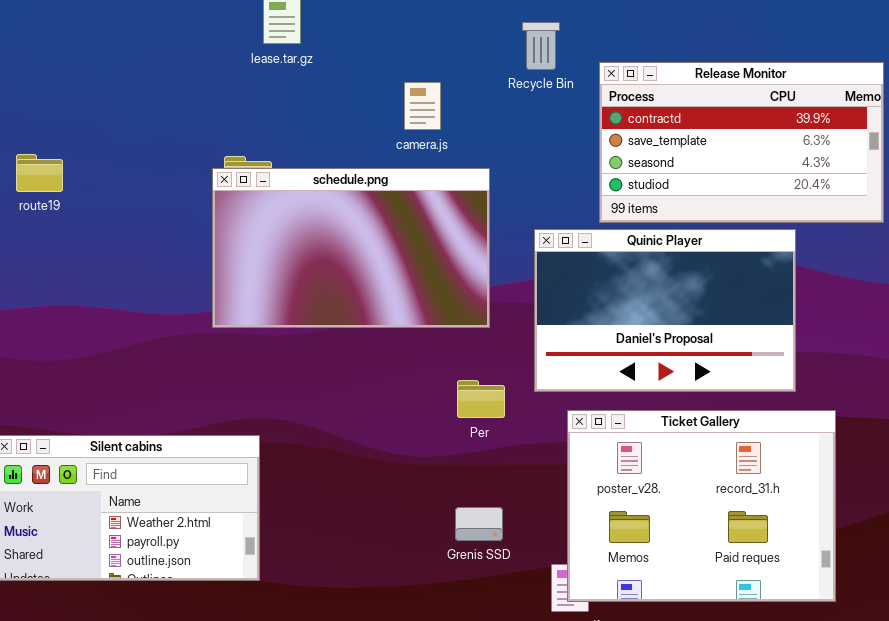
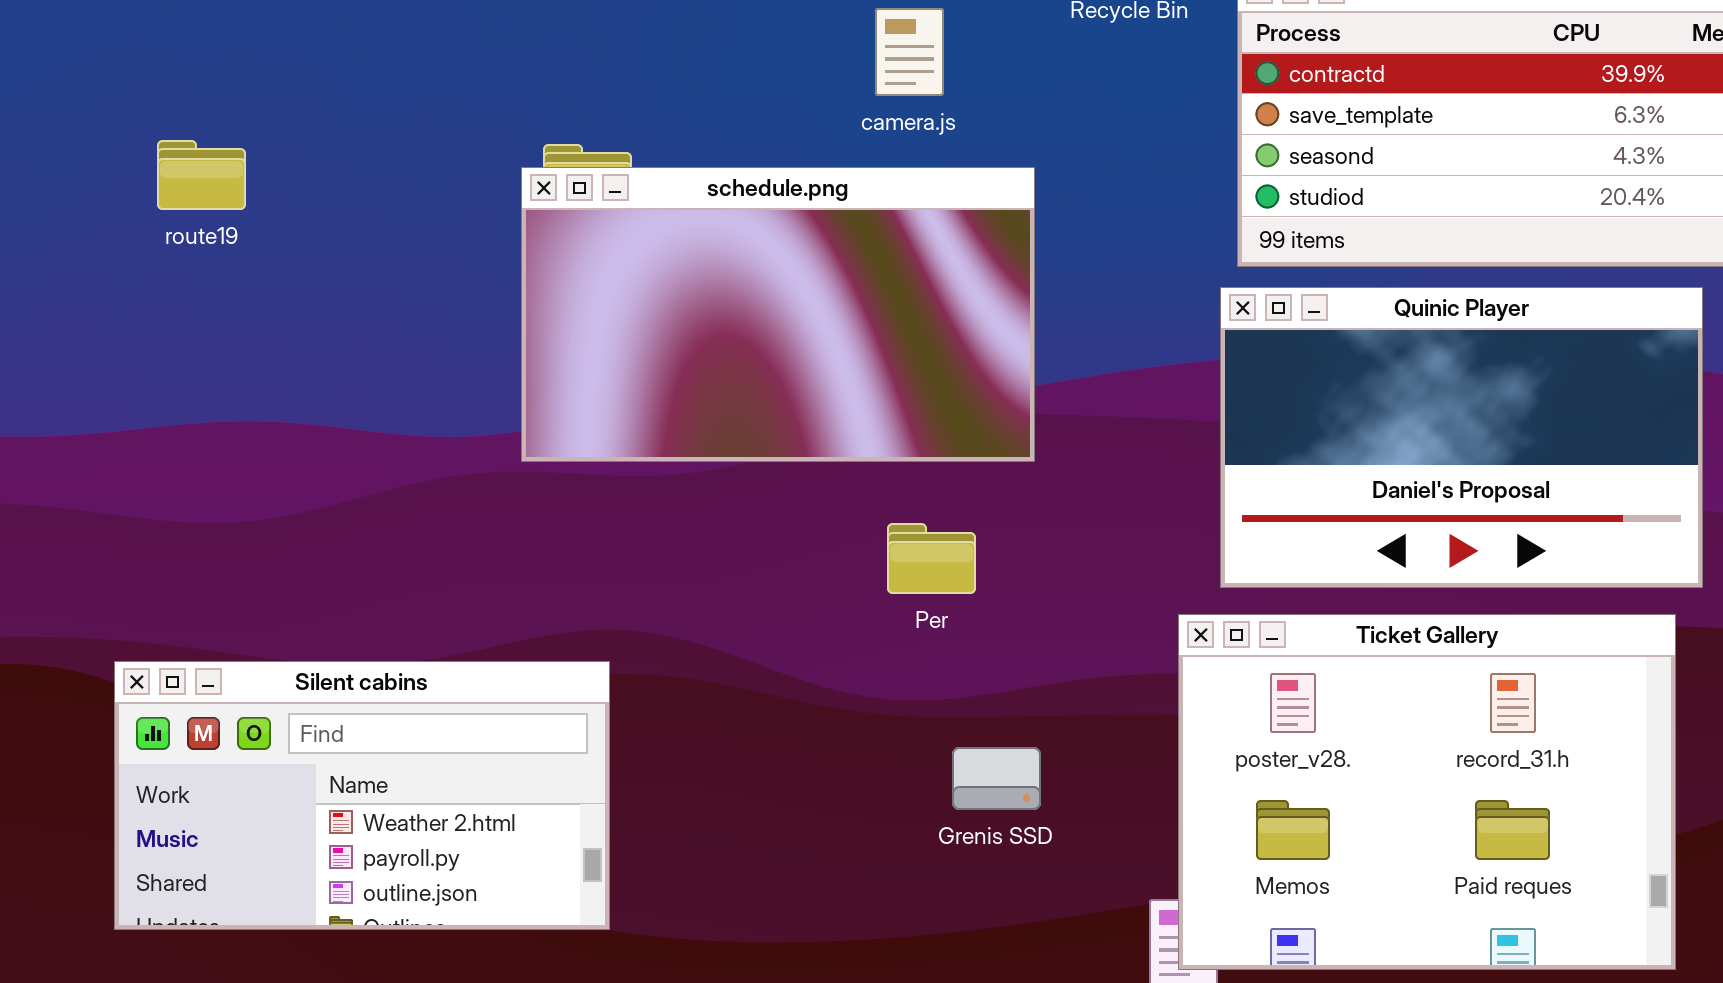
Quinic Player: [534,229,796,392] -> [1220,287,1703,588], moved
Per: [457,380,505,418] -> [887,523,976,594], moved
Grenis SSD: [455,507,503,541] -> [952,747,1041,810], moved

